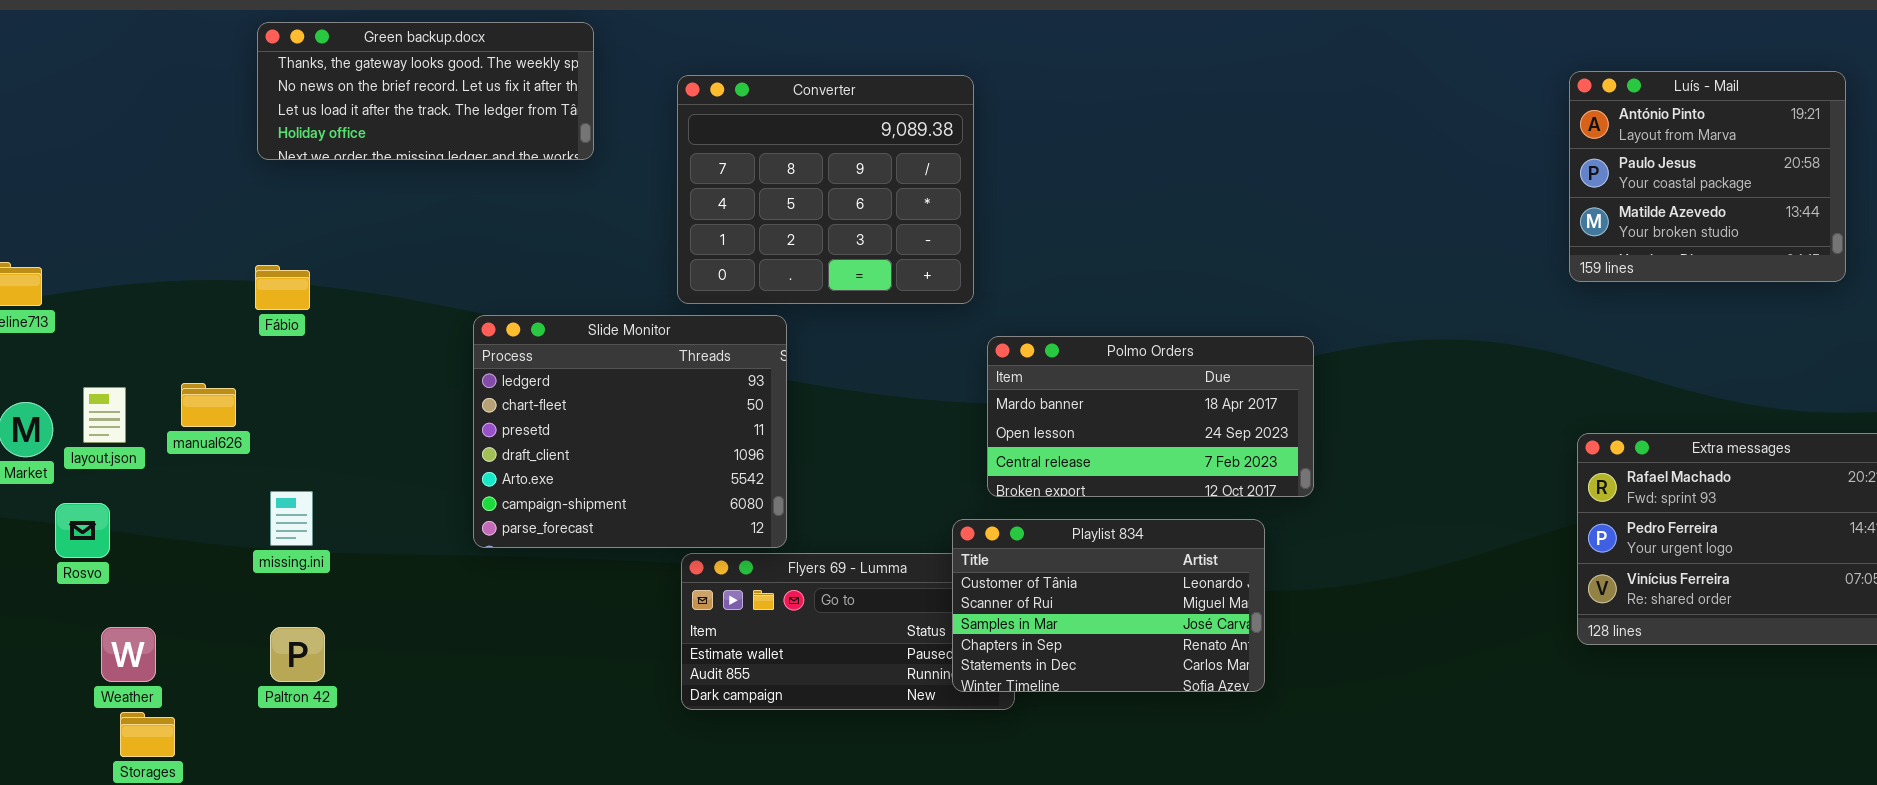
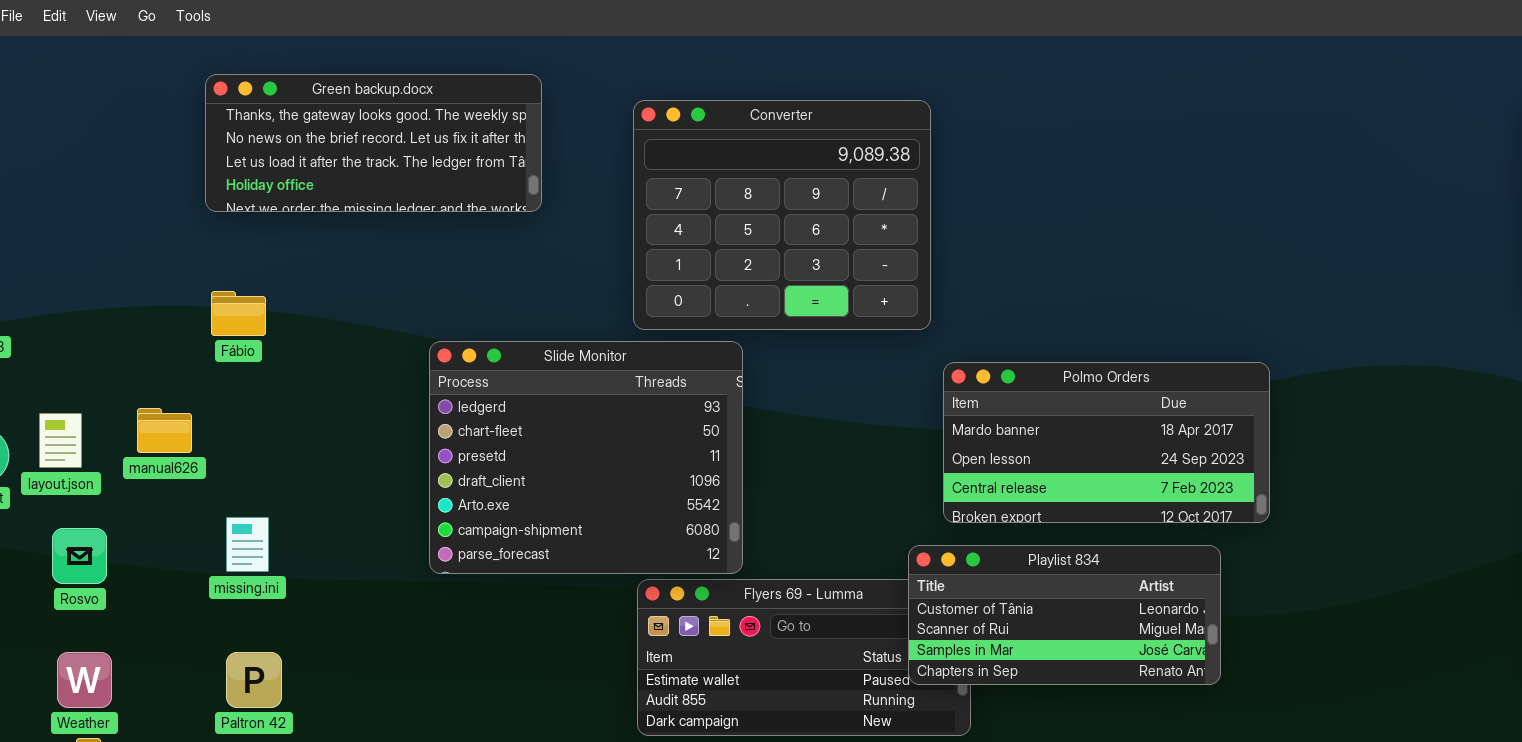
Green backup.docx: [257,22,594,160] -> [205,74,542,212], moved
Rosvo: [55,503,110,558] -> [52,528,107,584], moved
Playlist 834: [952,519,1265,692] -> [908,545,1221,685], resized

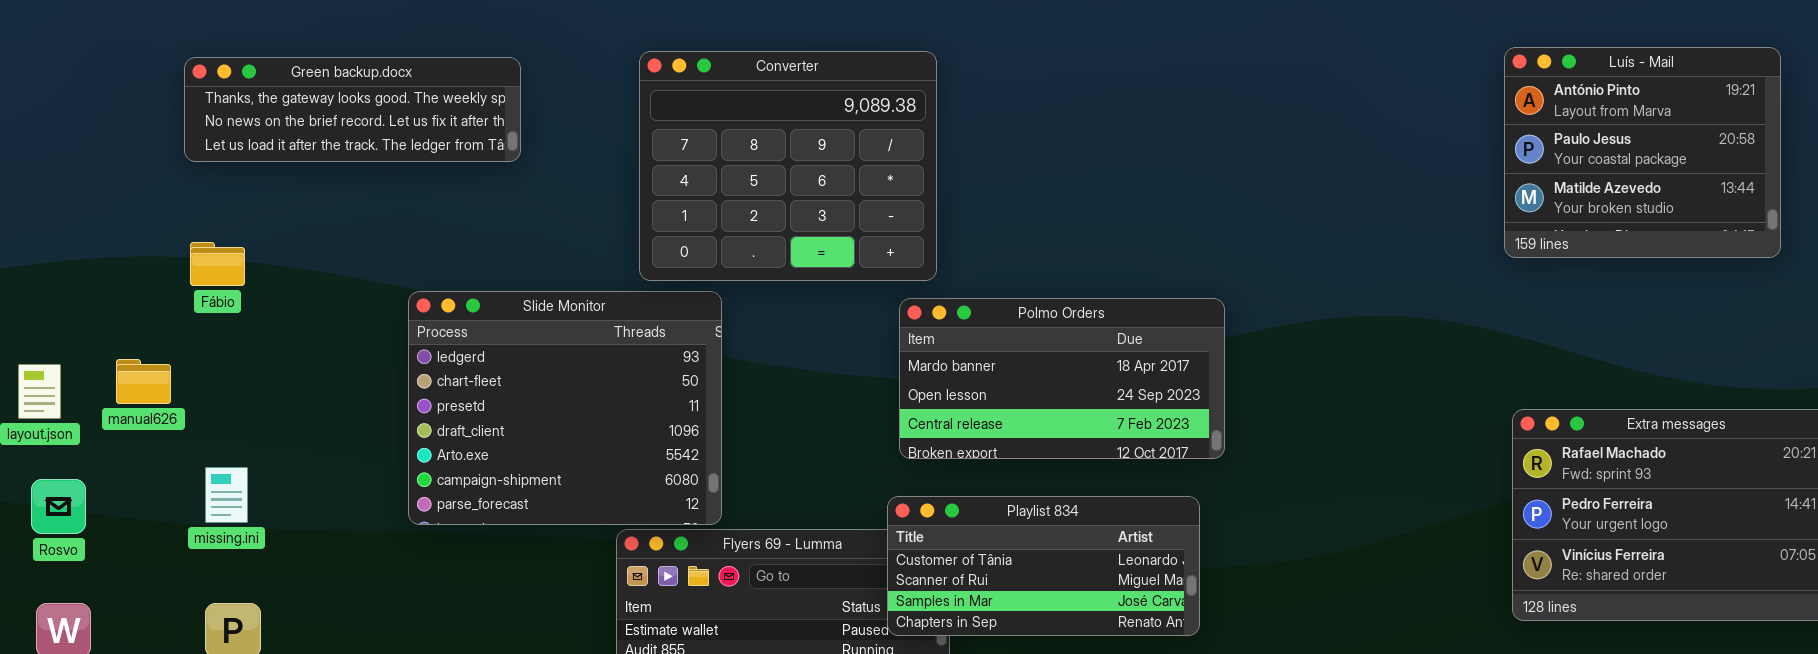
Green backup.docx: [205,74,542,212] -> [184,57,521,162], resized
Converter: [633,100,931,330] -> [639,51,937,281], moved
Polmo Orders: [943,362,1270,523] -> [899,298,1225,459], moved

